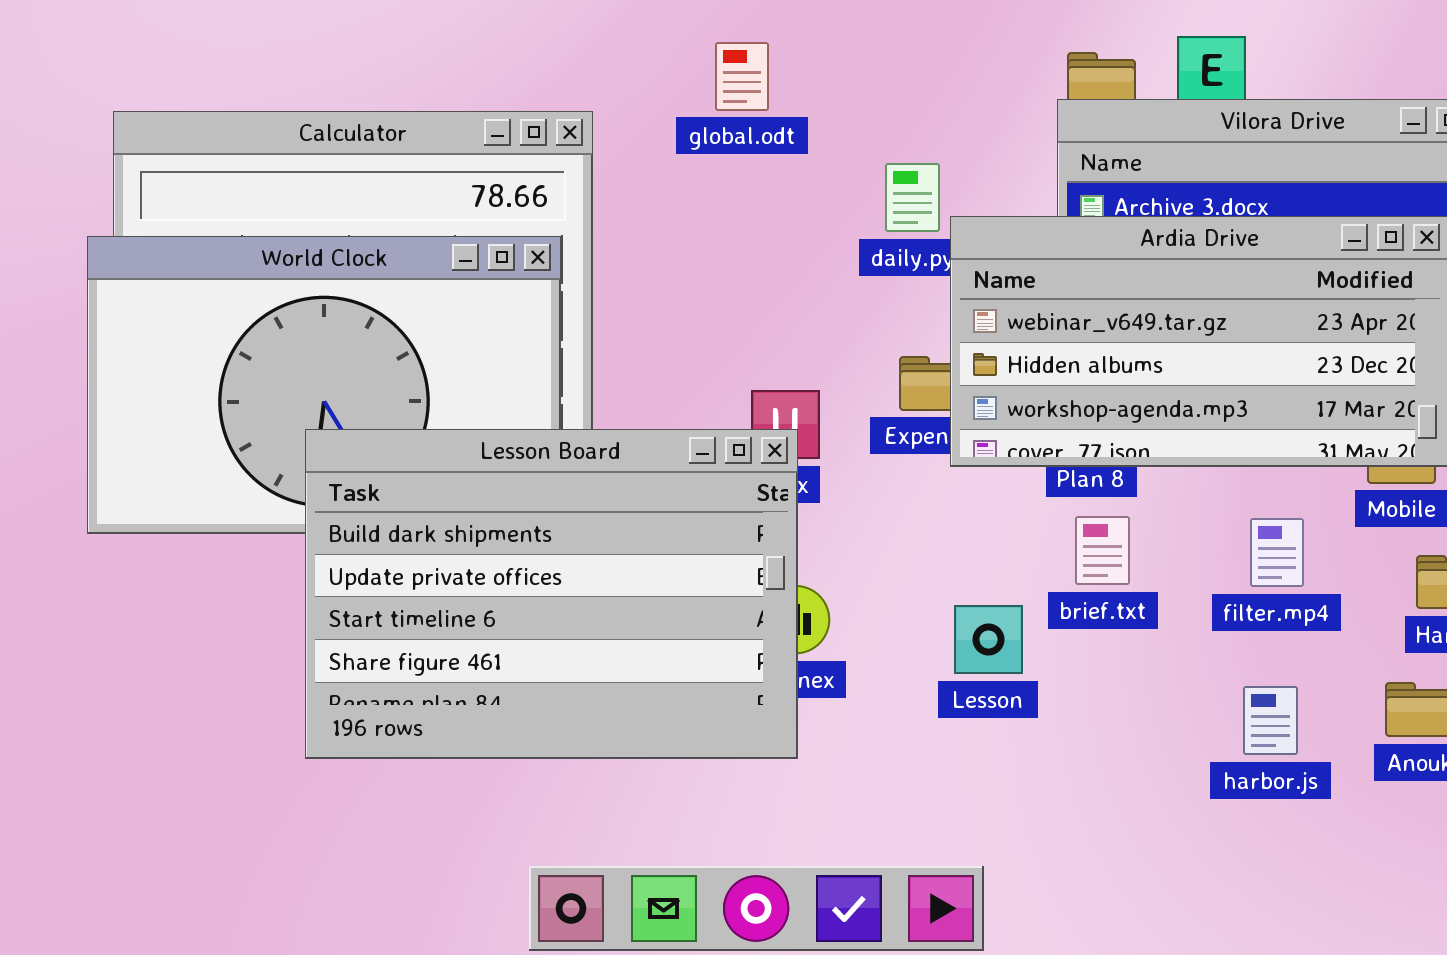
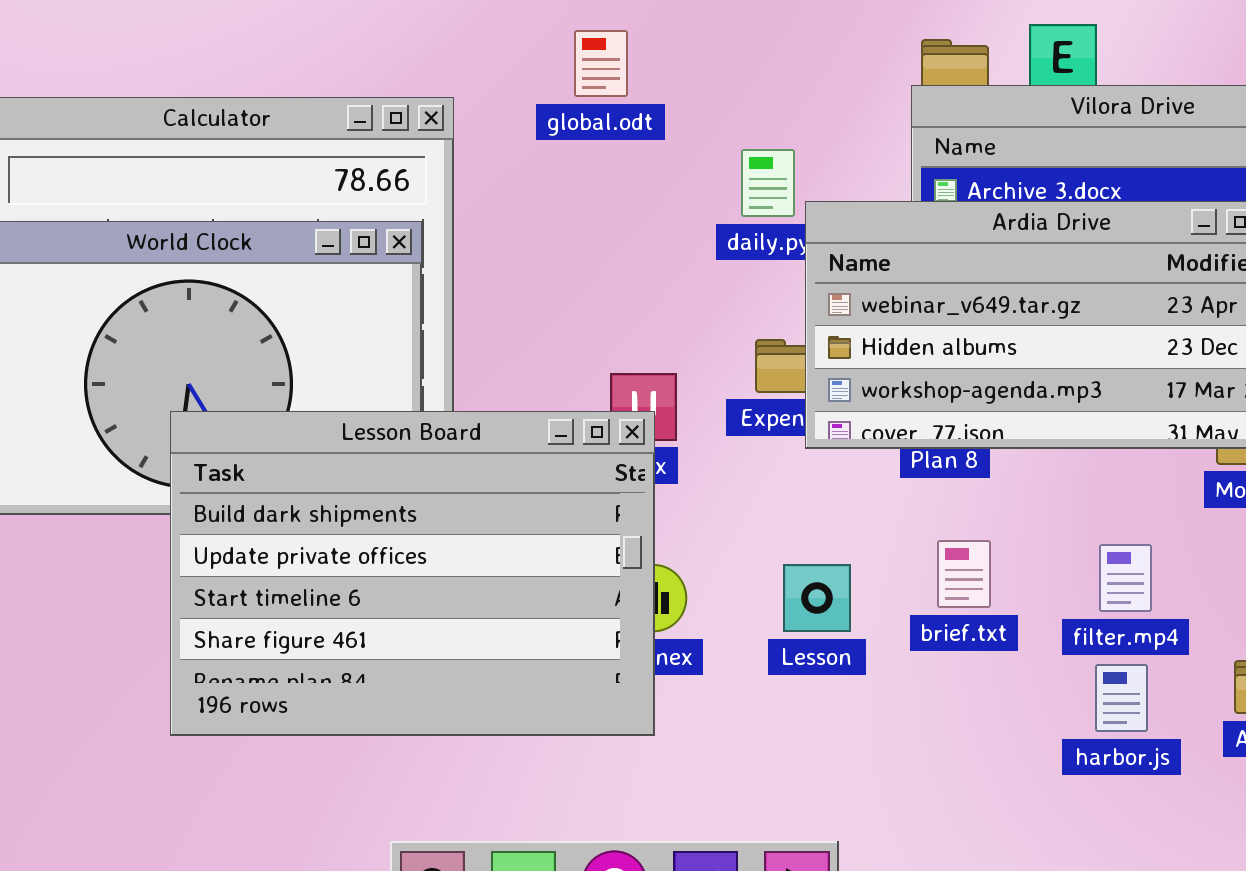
brief.txt: [1075,516,1130,585] -> [937,540,991,608], moved
filter.mp4: [1250,518,1304,587] -> [1099,544,1152,612], moved
Lesson: [954,605,1023,674] -> [783,564,851,632], moved

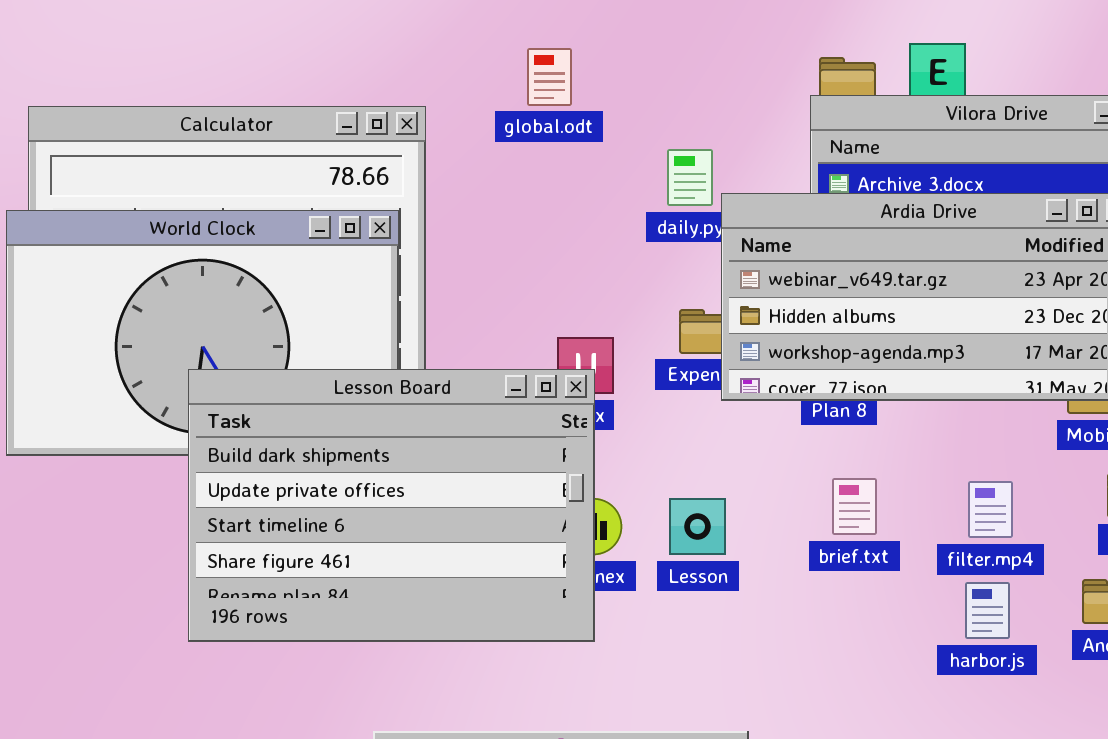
Lesson: [783,564,851,632] -> [669,498,726,555], moved

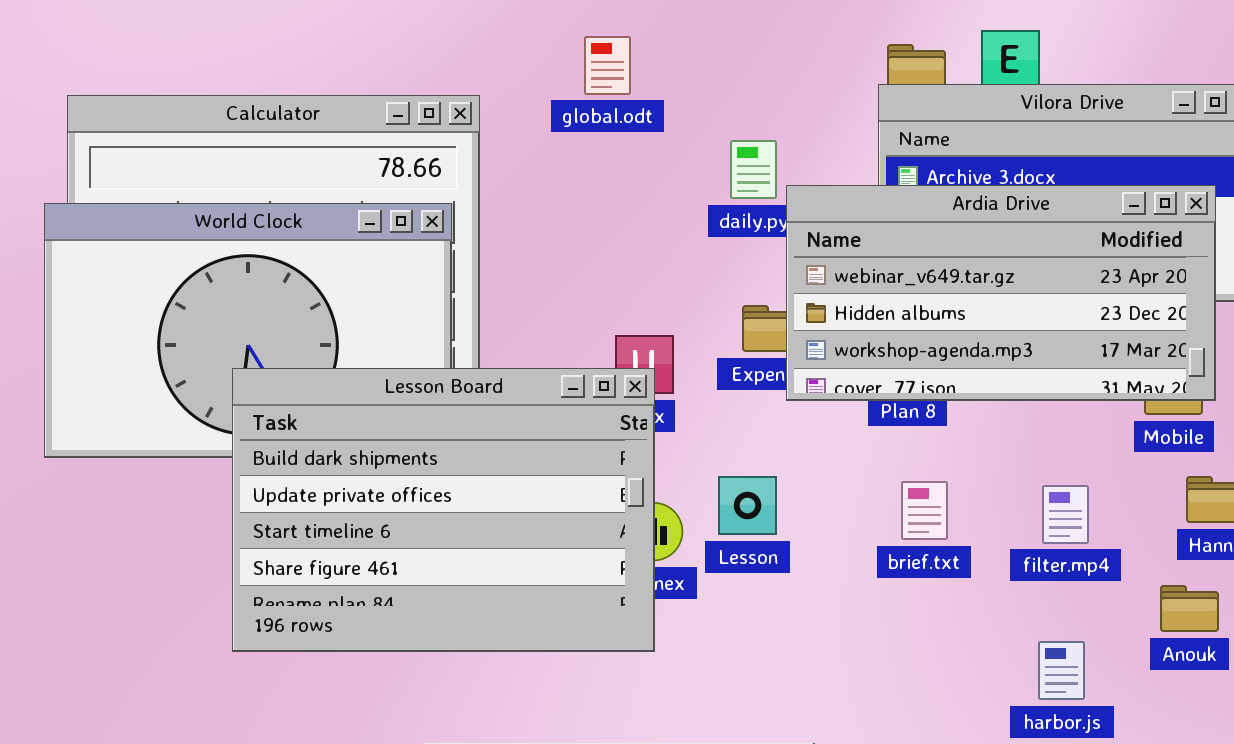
Lesson: [669,498,726,555] -> [718,476,777,535], moved
harbor.js: [965,582,1010,639] -> [1038,641,1085,700], moved

